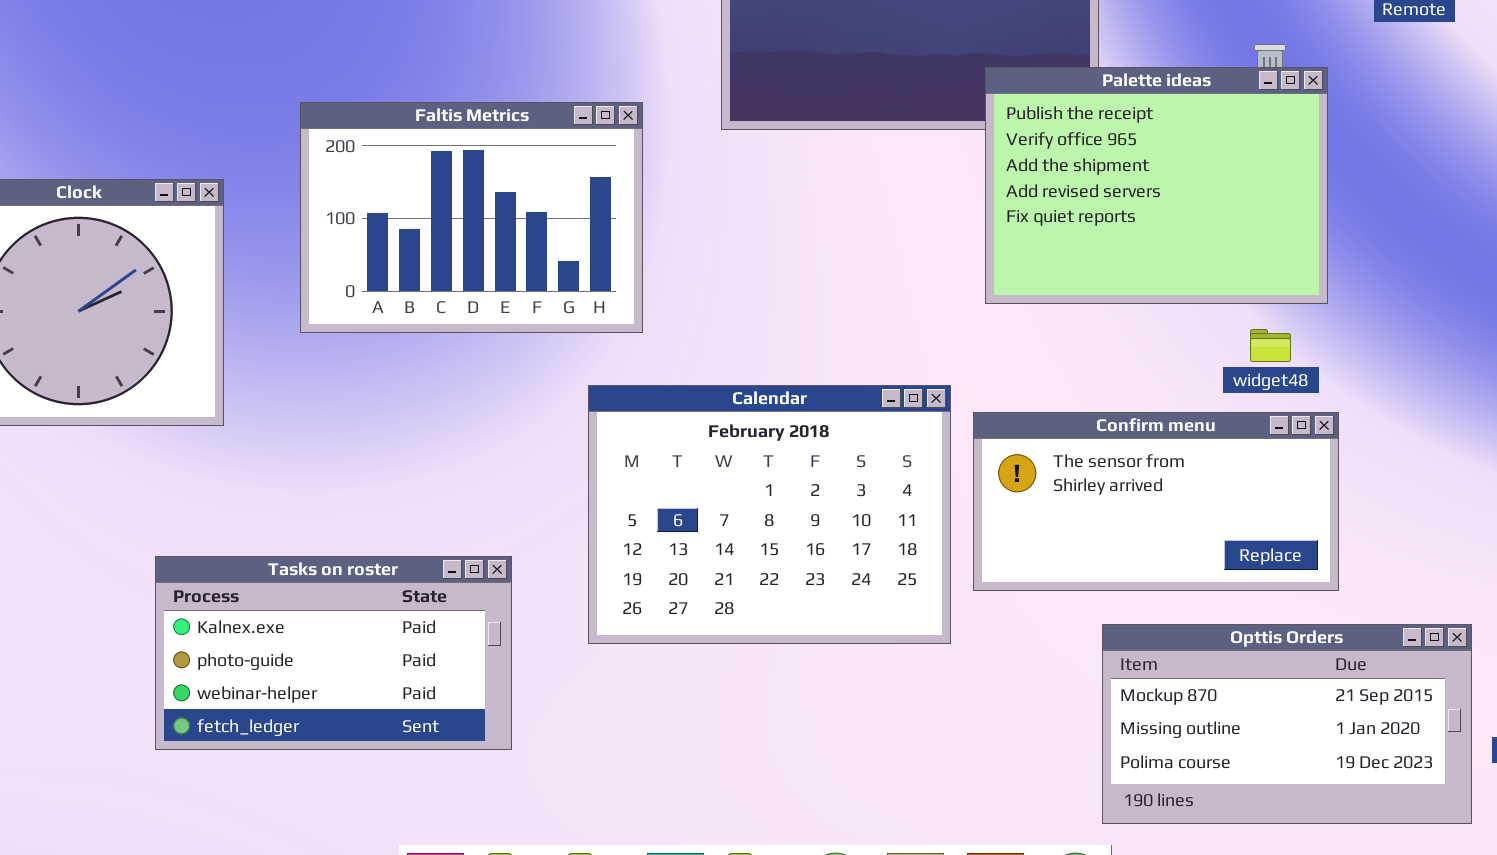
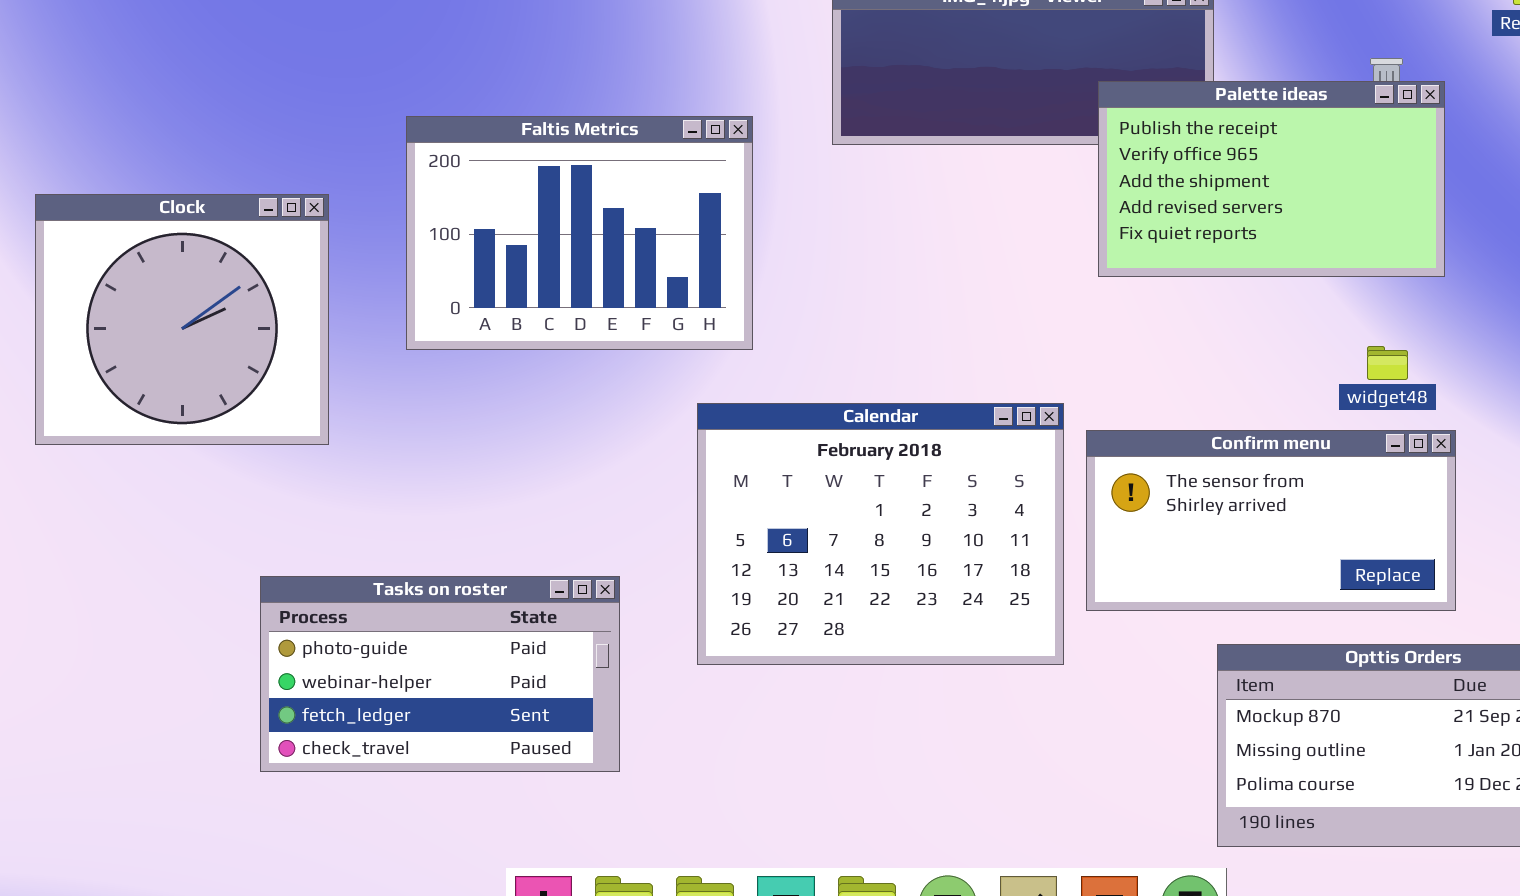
Palette ideas: [985,67,1328,304] -> [1098,81,1445,277], resized
Tasks on roster: [155,556,512,750] -> [260,576,620,772], scrolled down 1 row

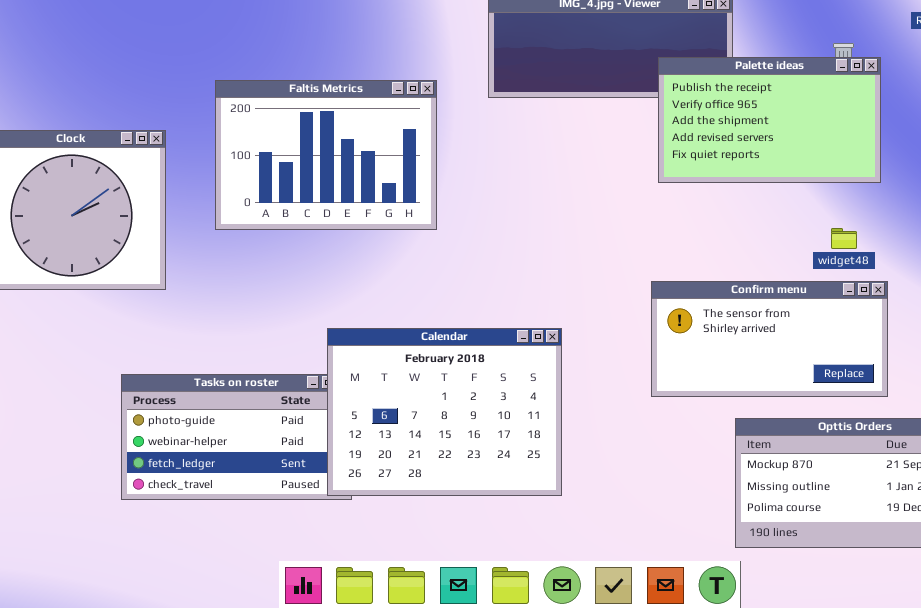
Calendar: [697,403,1064,665] -> [327,328,562,496], moved

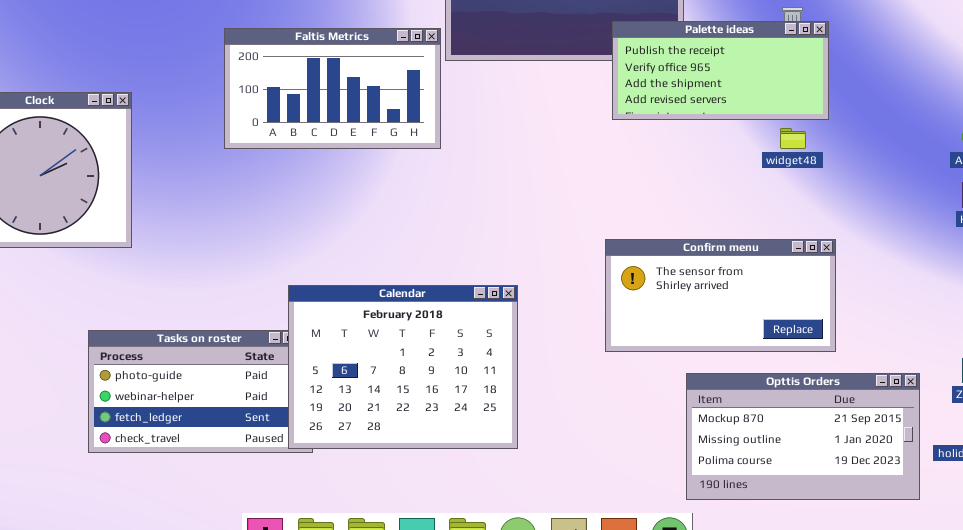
Palette ideas: [658,57,881,183] -> [612,21,829,120], resized
Faltis Metrics: [215,80,437,230] -> [224,28,441,149], moved, resized
widget48: [831,228,857,249] -> [780,128,806,149], moved

